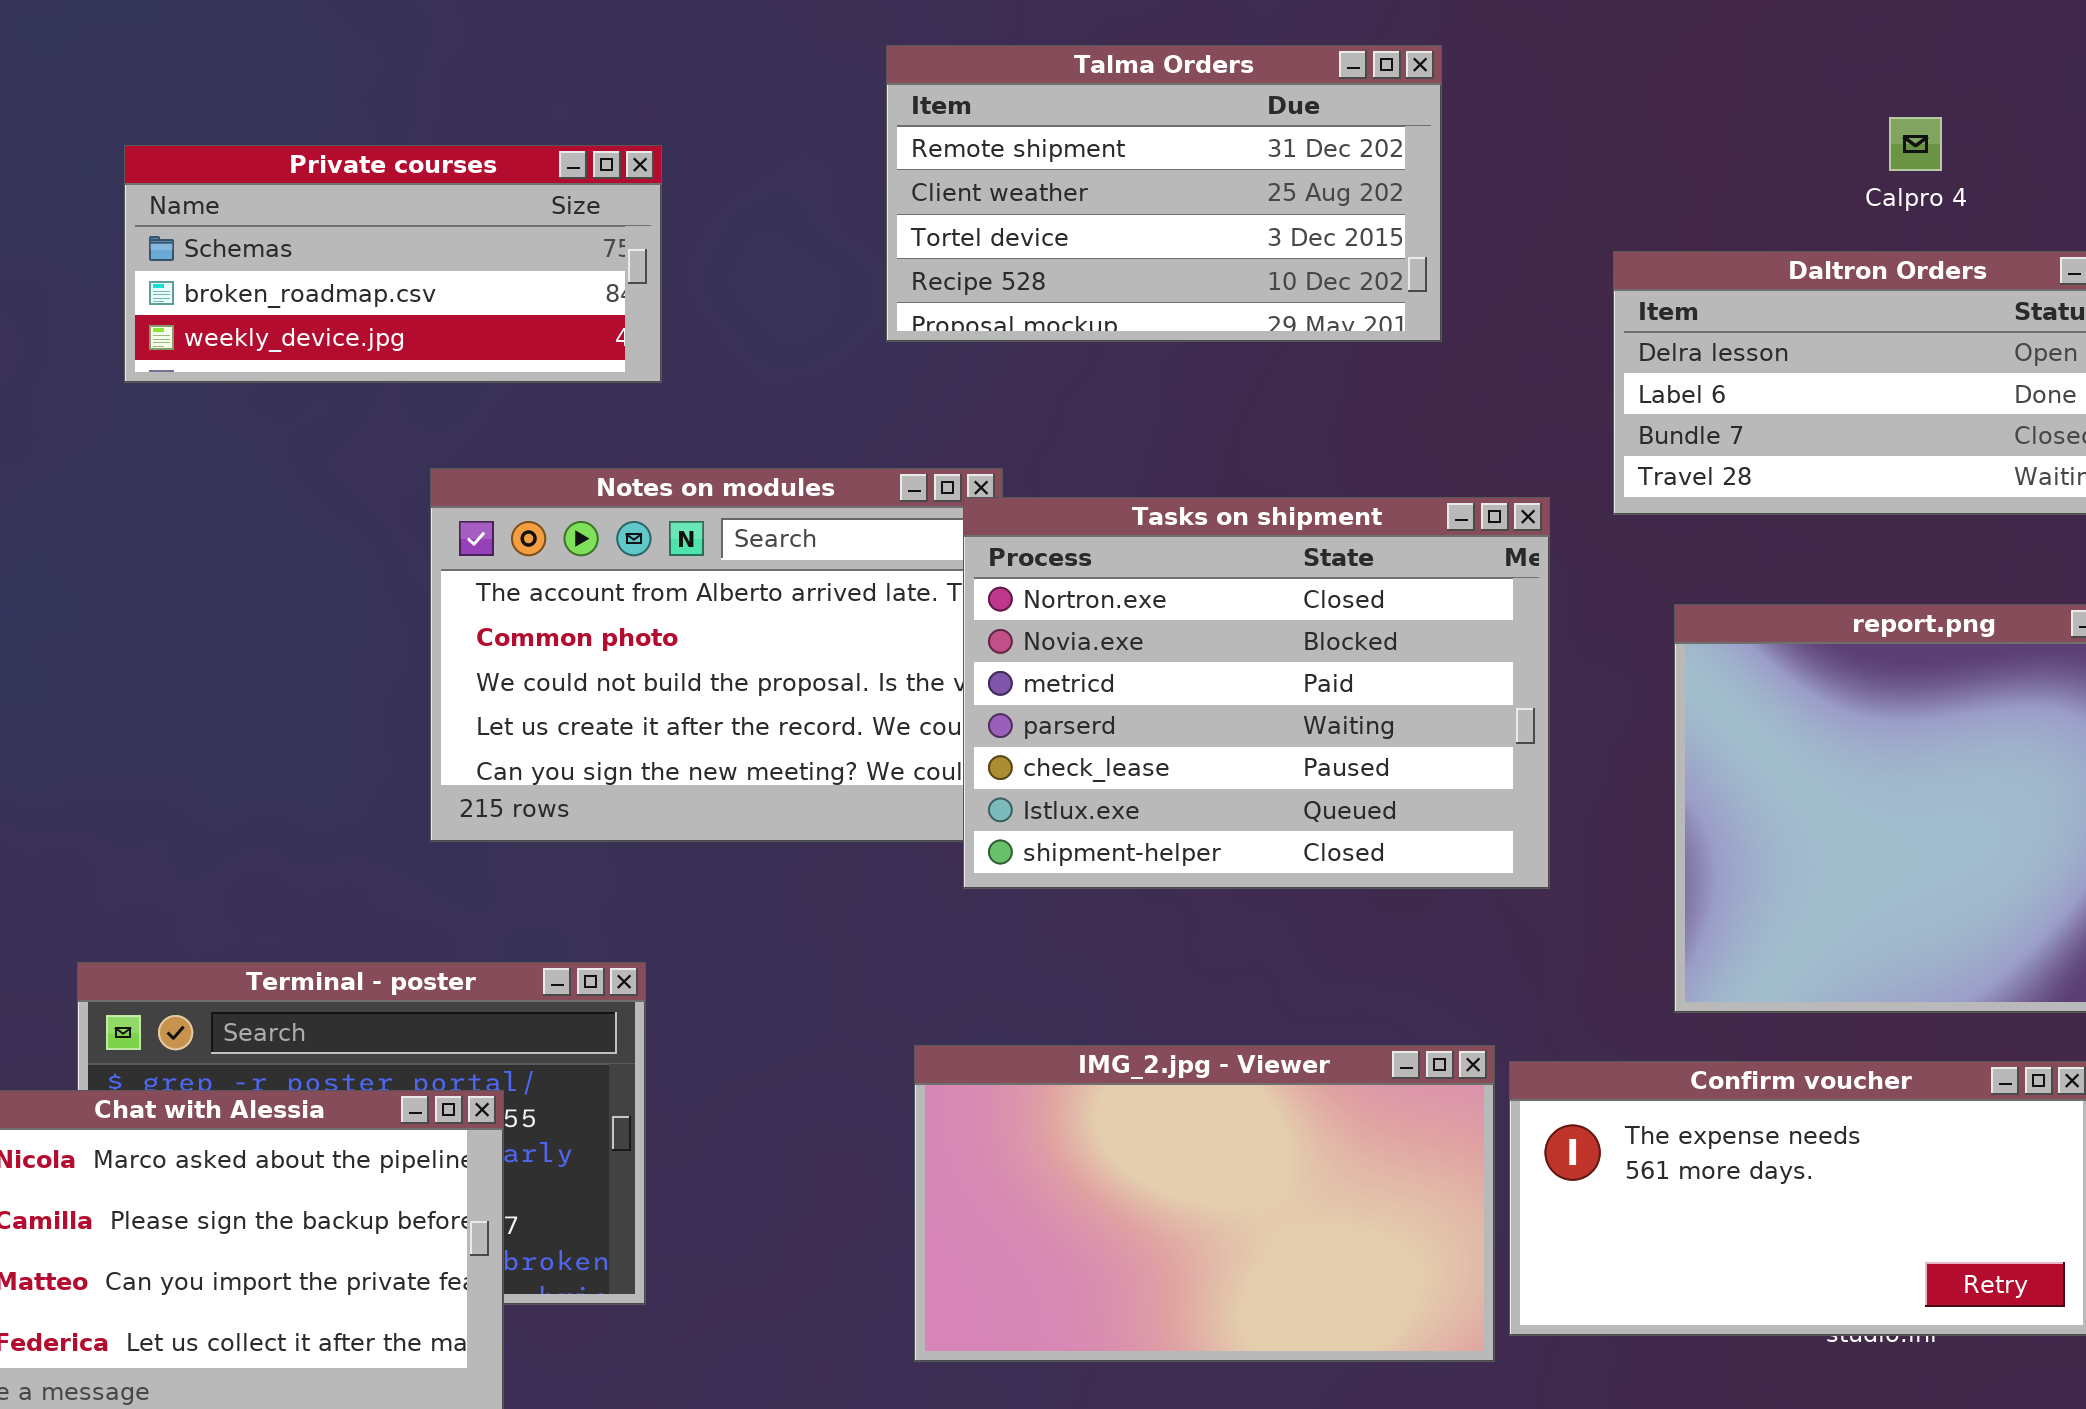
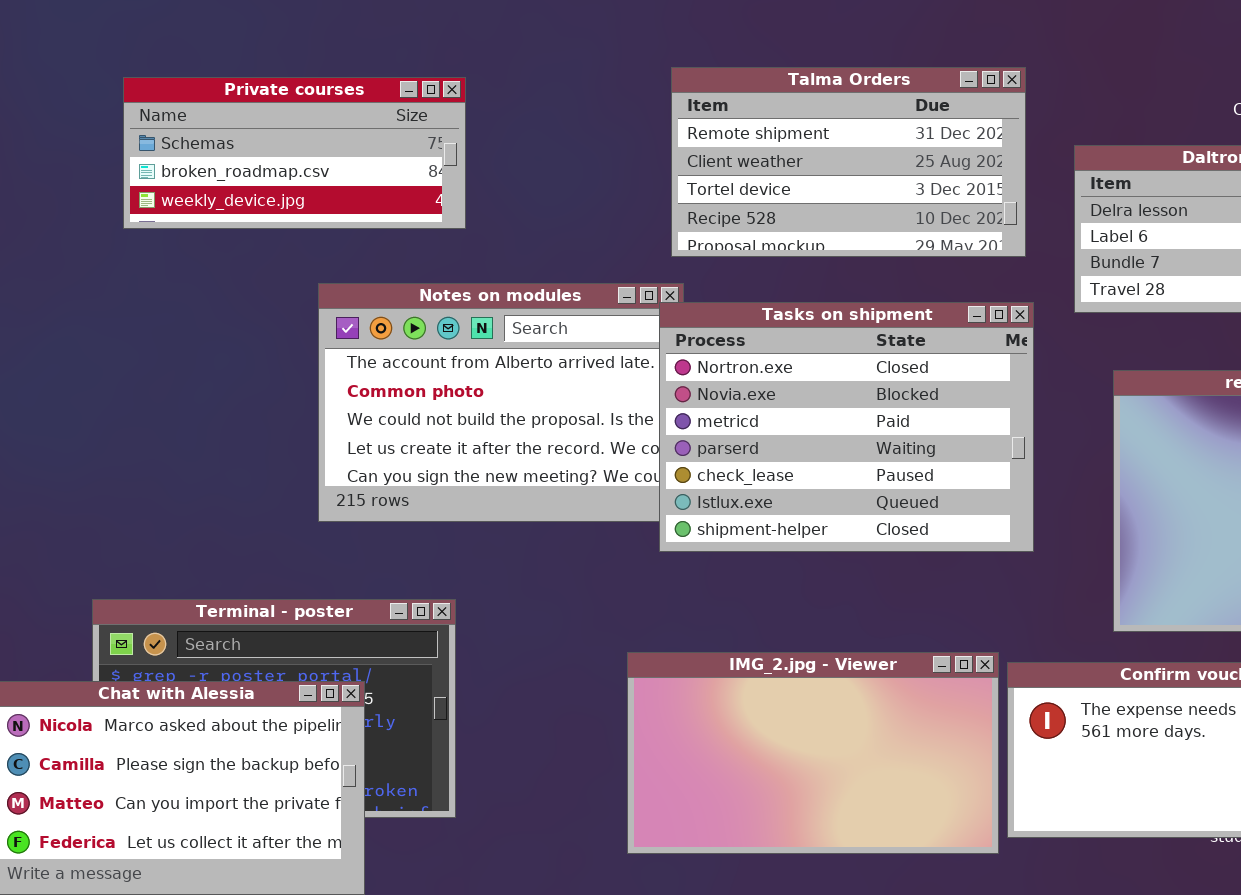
Talma Orders: [886,45,1442,342] -> [671,67,1026,257], moved

